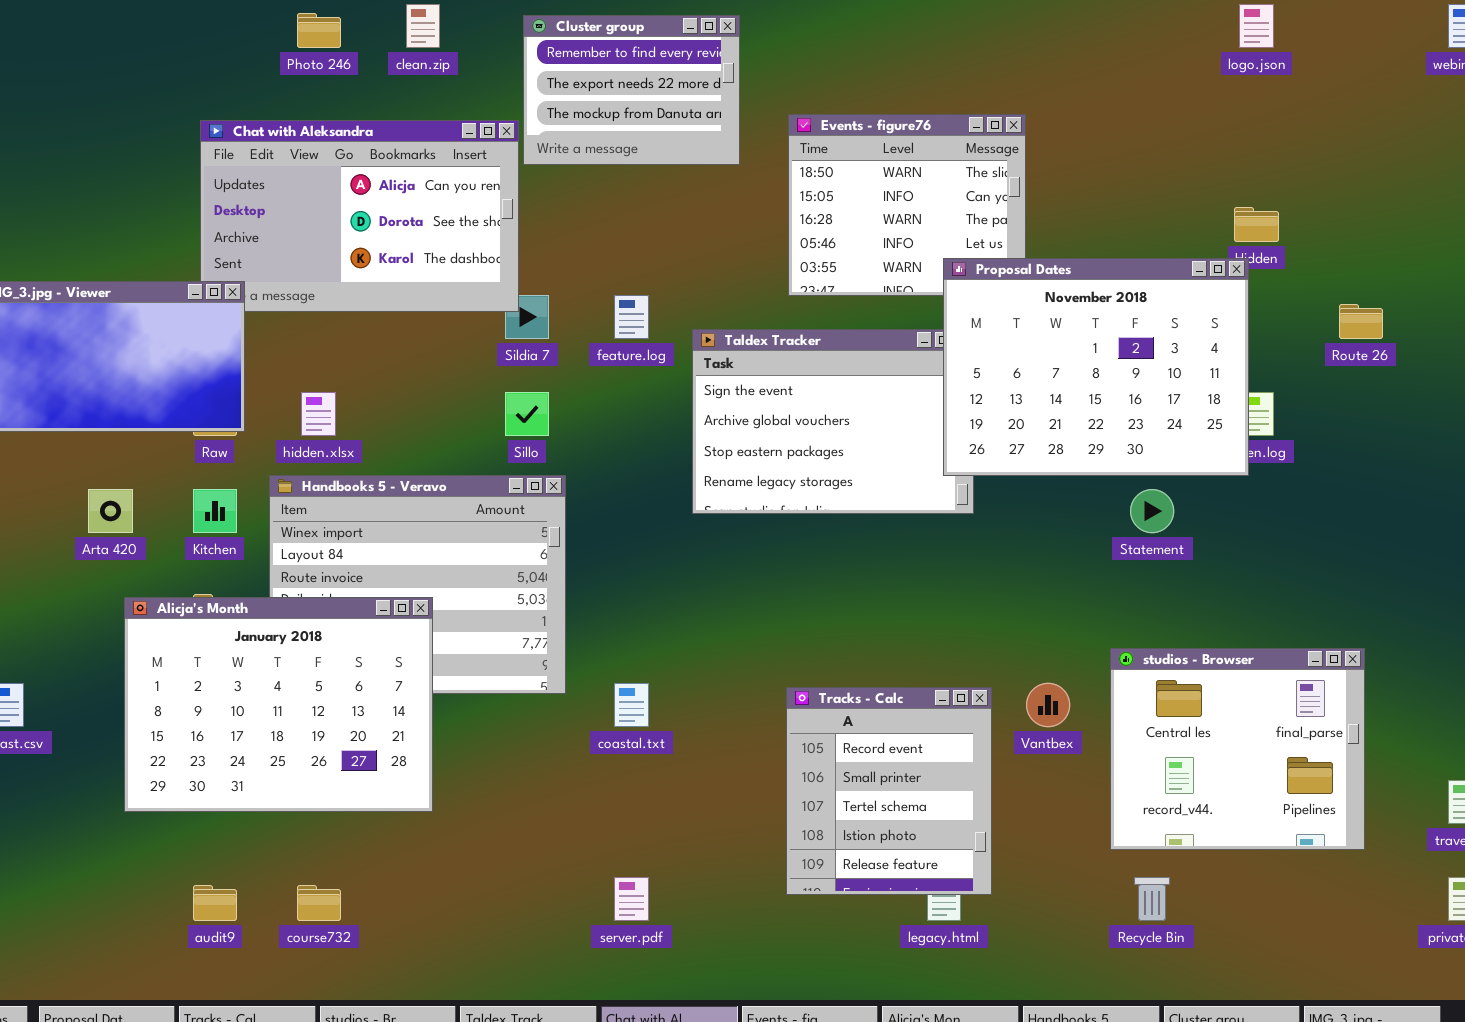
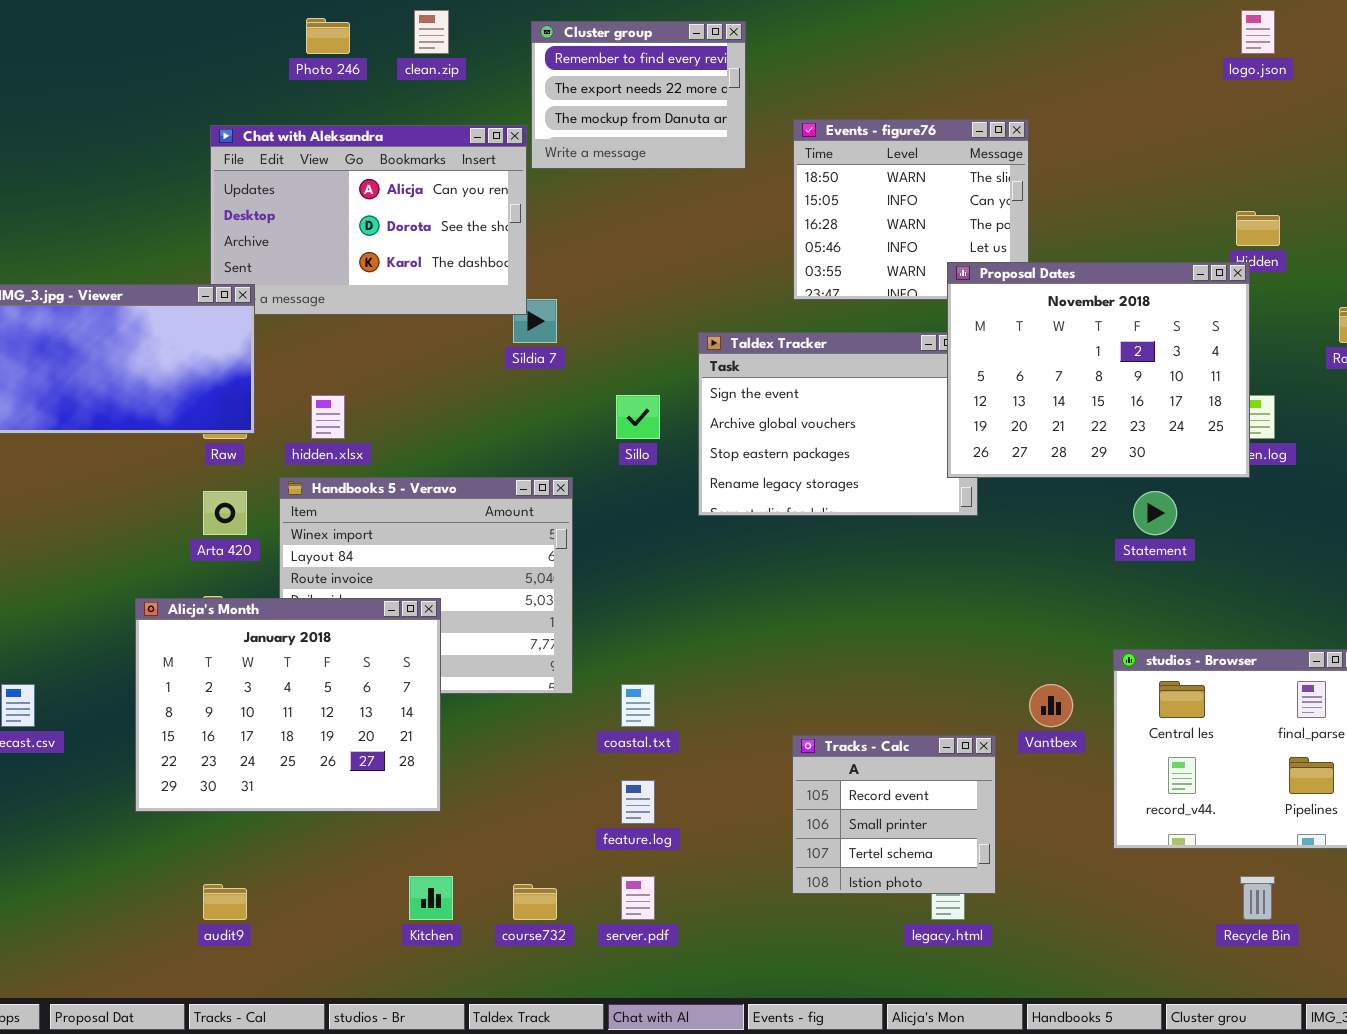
feature.log: [614,295,649,339] -> [621,780,655,824], moved
Sillo: [505,392,549,436] -> [616,395,660,439], moved
Arta 420: [88,489,133,533] -> [203,491,247,535], moved
Kitchen: [193,489,237,533] -> [409,876,453,920], moved
Tracks - Calc: [786,687,992,895] -> [792,735,996,894], resized
Recycle Bin: [1134,877,1170,921] -> [1240,876,1275,920], moved
course732: [297,885,341,921] -> [513,884,557,920], moved

